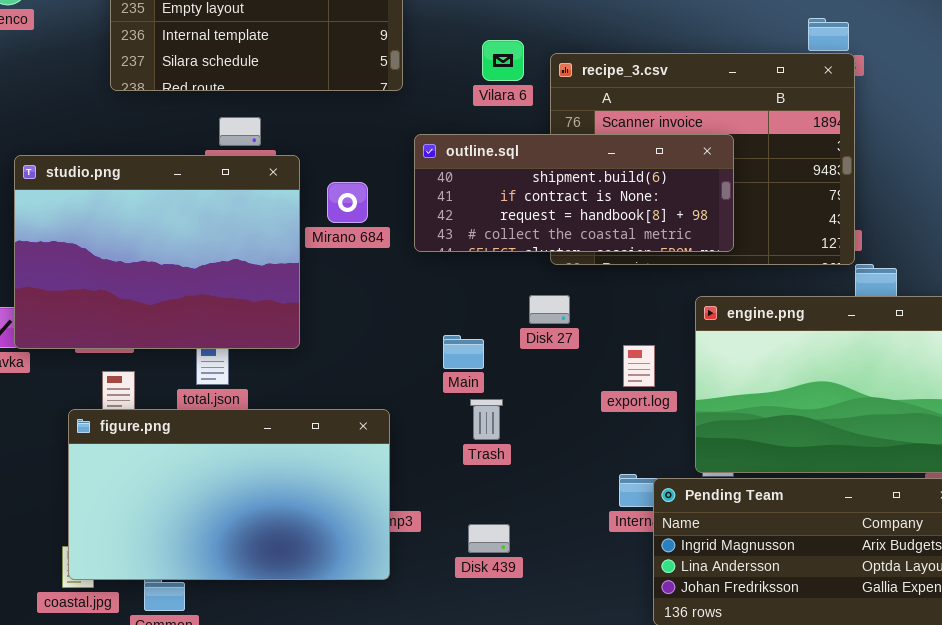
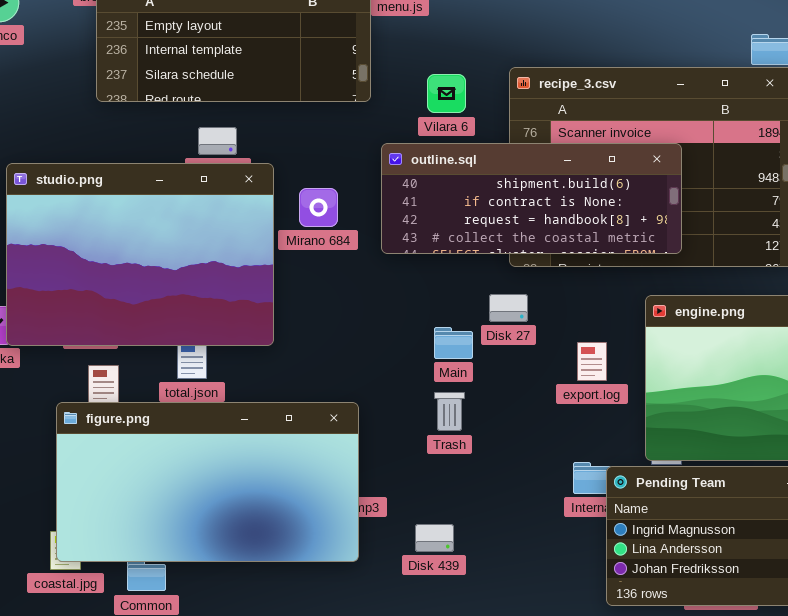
Vilara 6: [482,40,524,81] -> [427,74,466,113], moved
Main: [443,335,484,369] -> [434,327,473,359], moved
Disk 439: [468,524,510,553] -> [415,524,454,552], moved

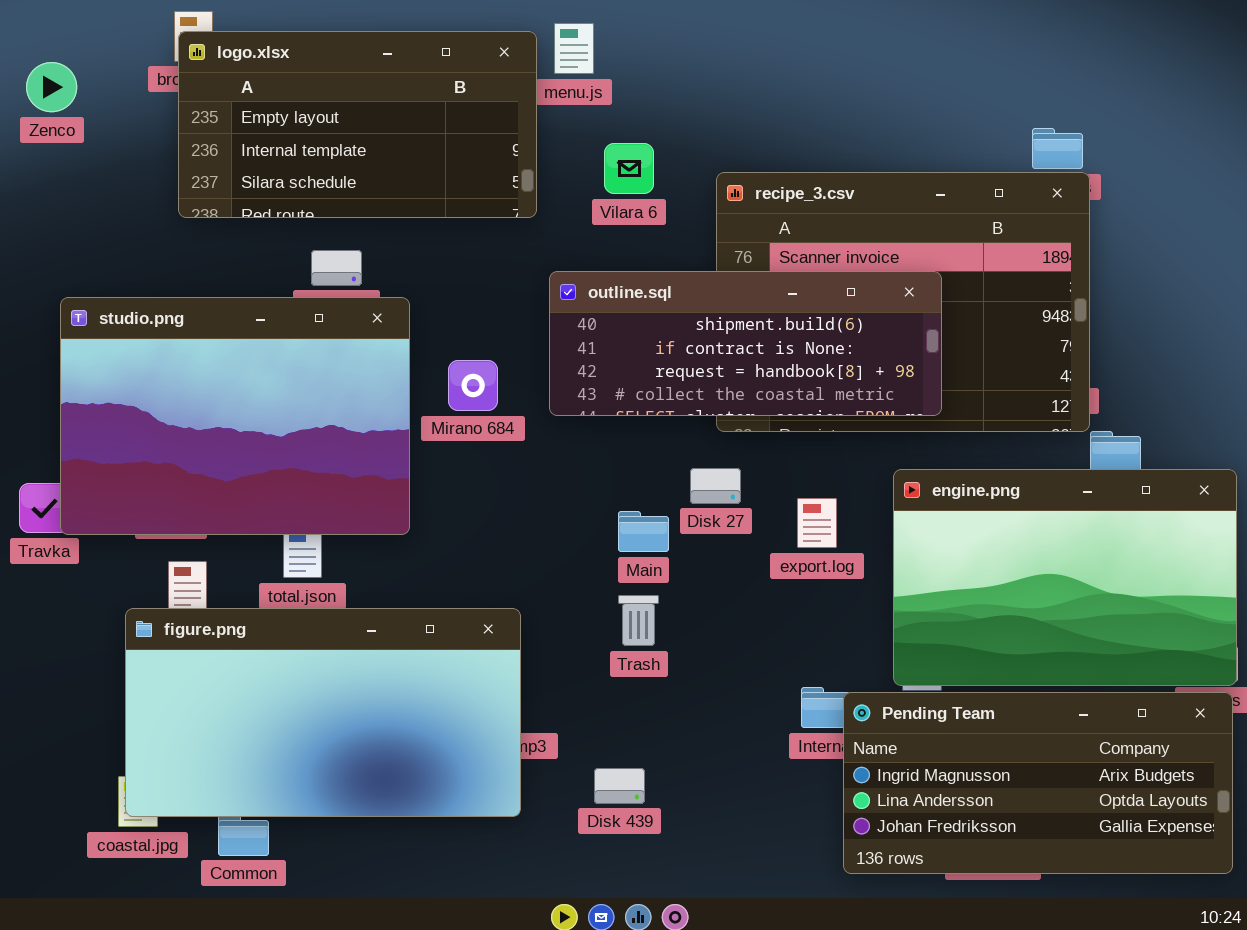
Vilara 6: [427,74,466,113] -> [604,143,654,194], moved
Mirano 684: [299,188,338,227] -> [448,360,498,411], moved
export.log: [577,342,607,381] -> [797,498,837,548], moved

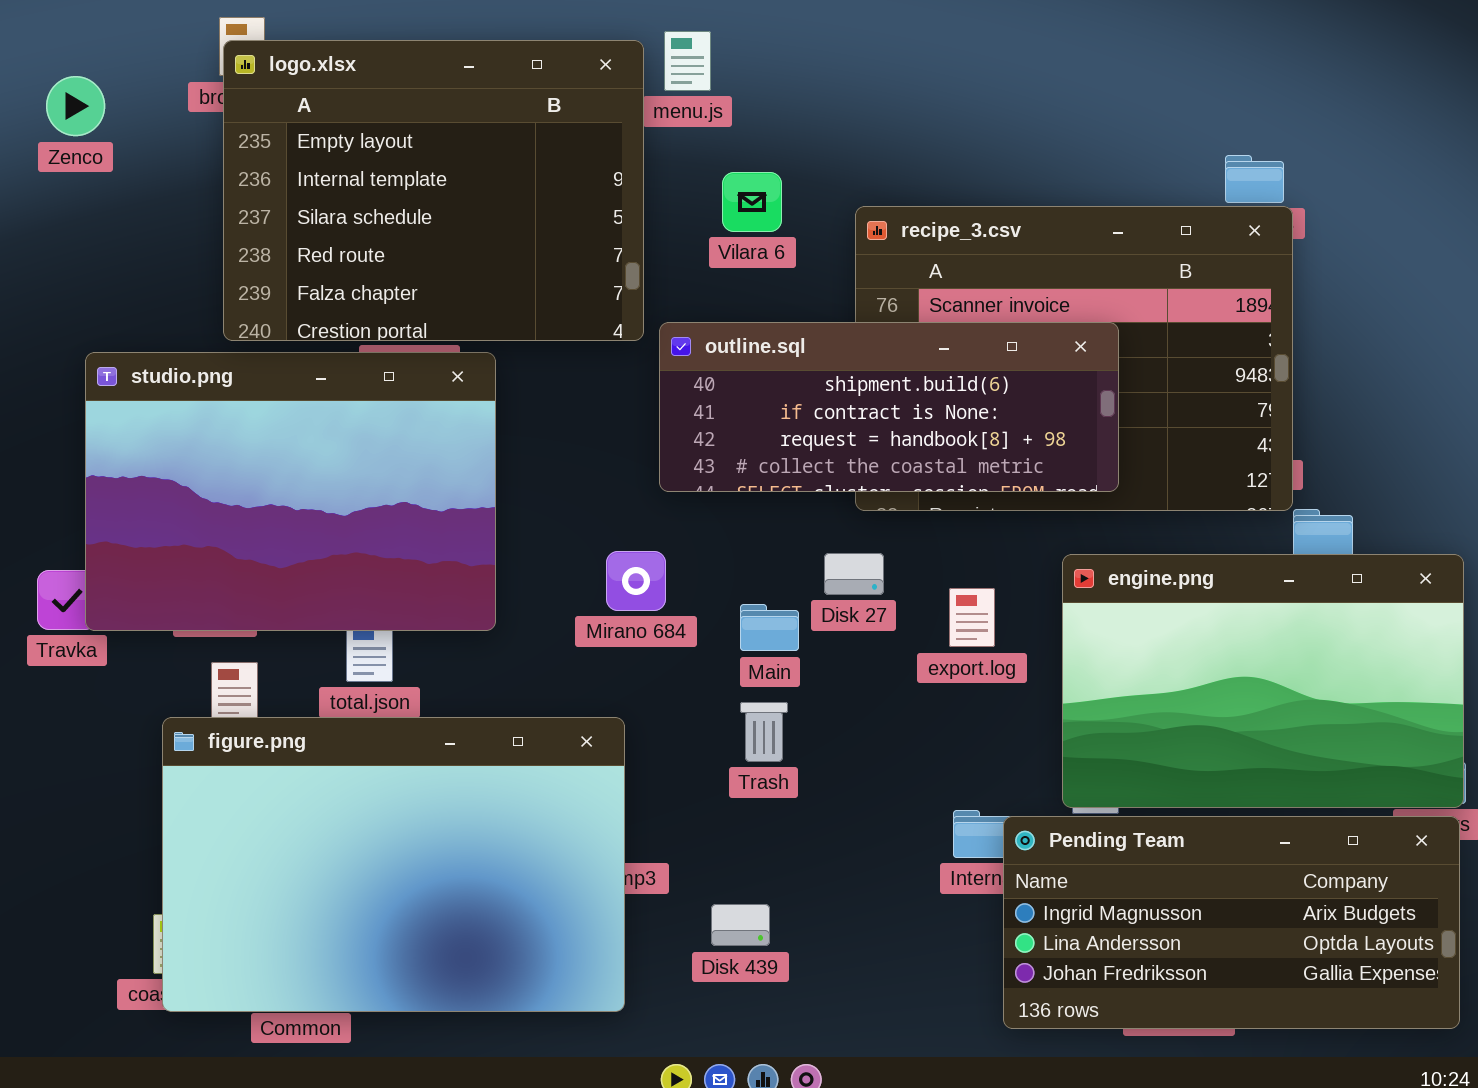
logo.xlsx: [178,31,537,218] -> [223,40,644,341], resized
Mirano 684: [448,360,498,411] -> [606,551,666,611], moved
figure.png: [125,608,521,817] -> [162,717,625,1012], resized

